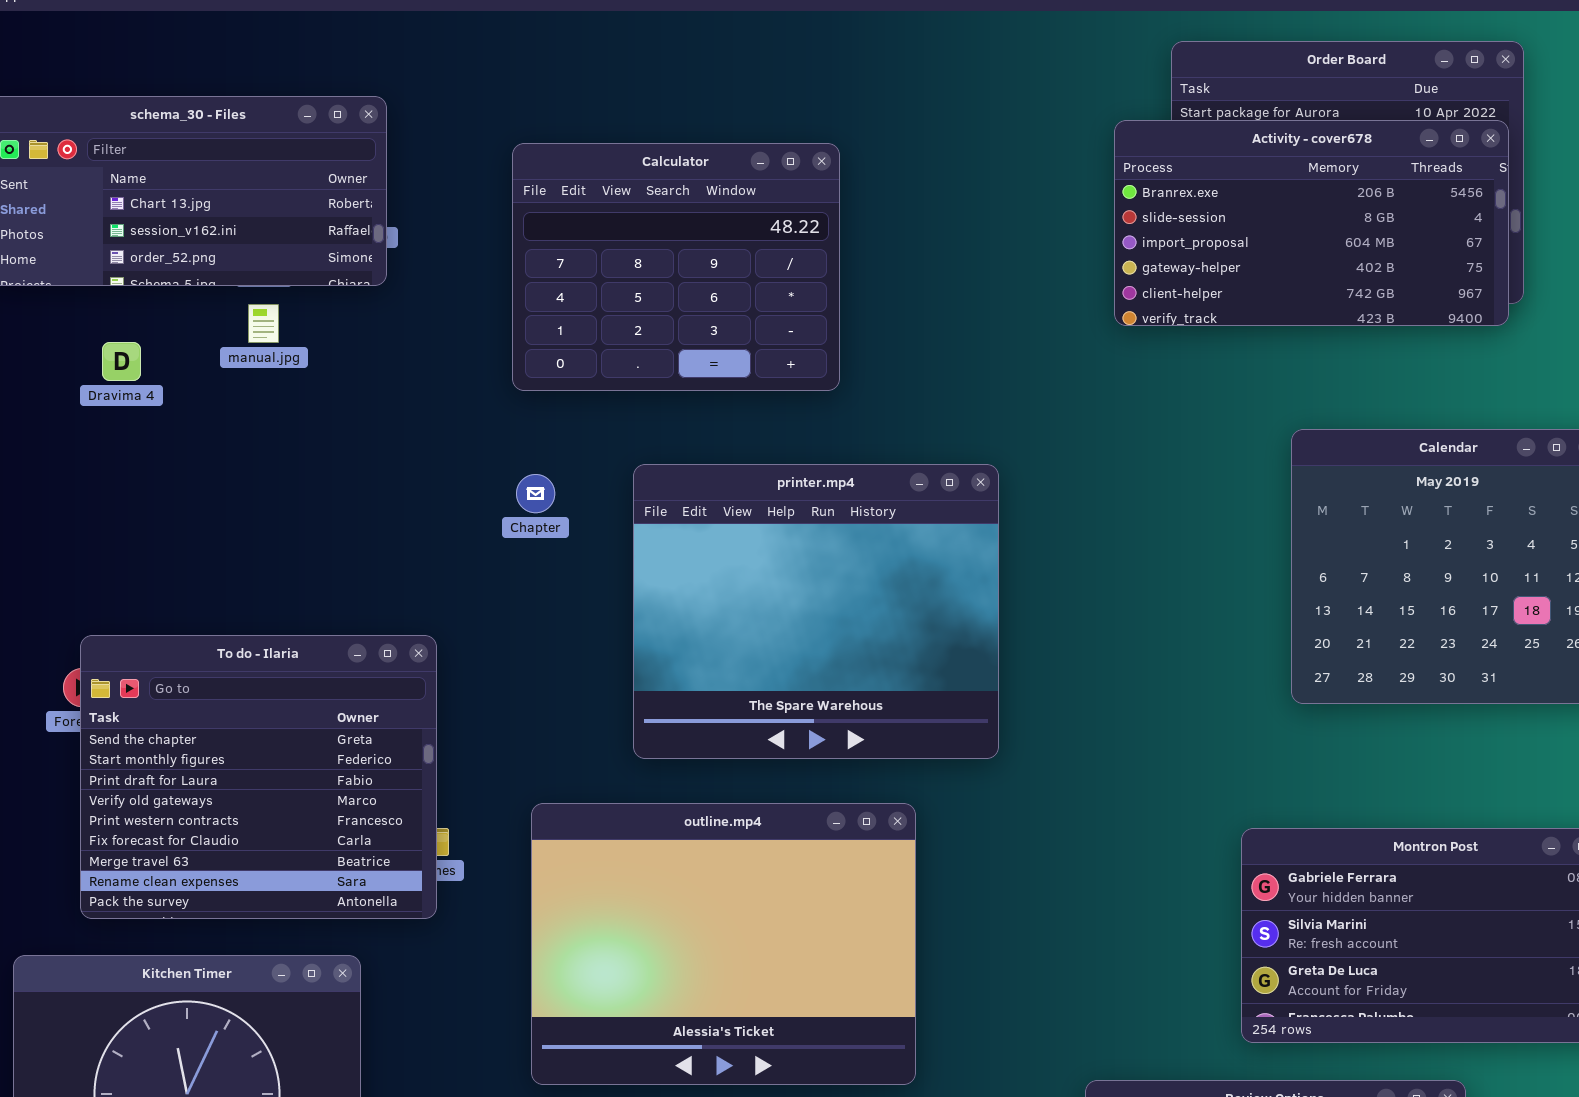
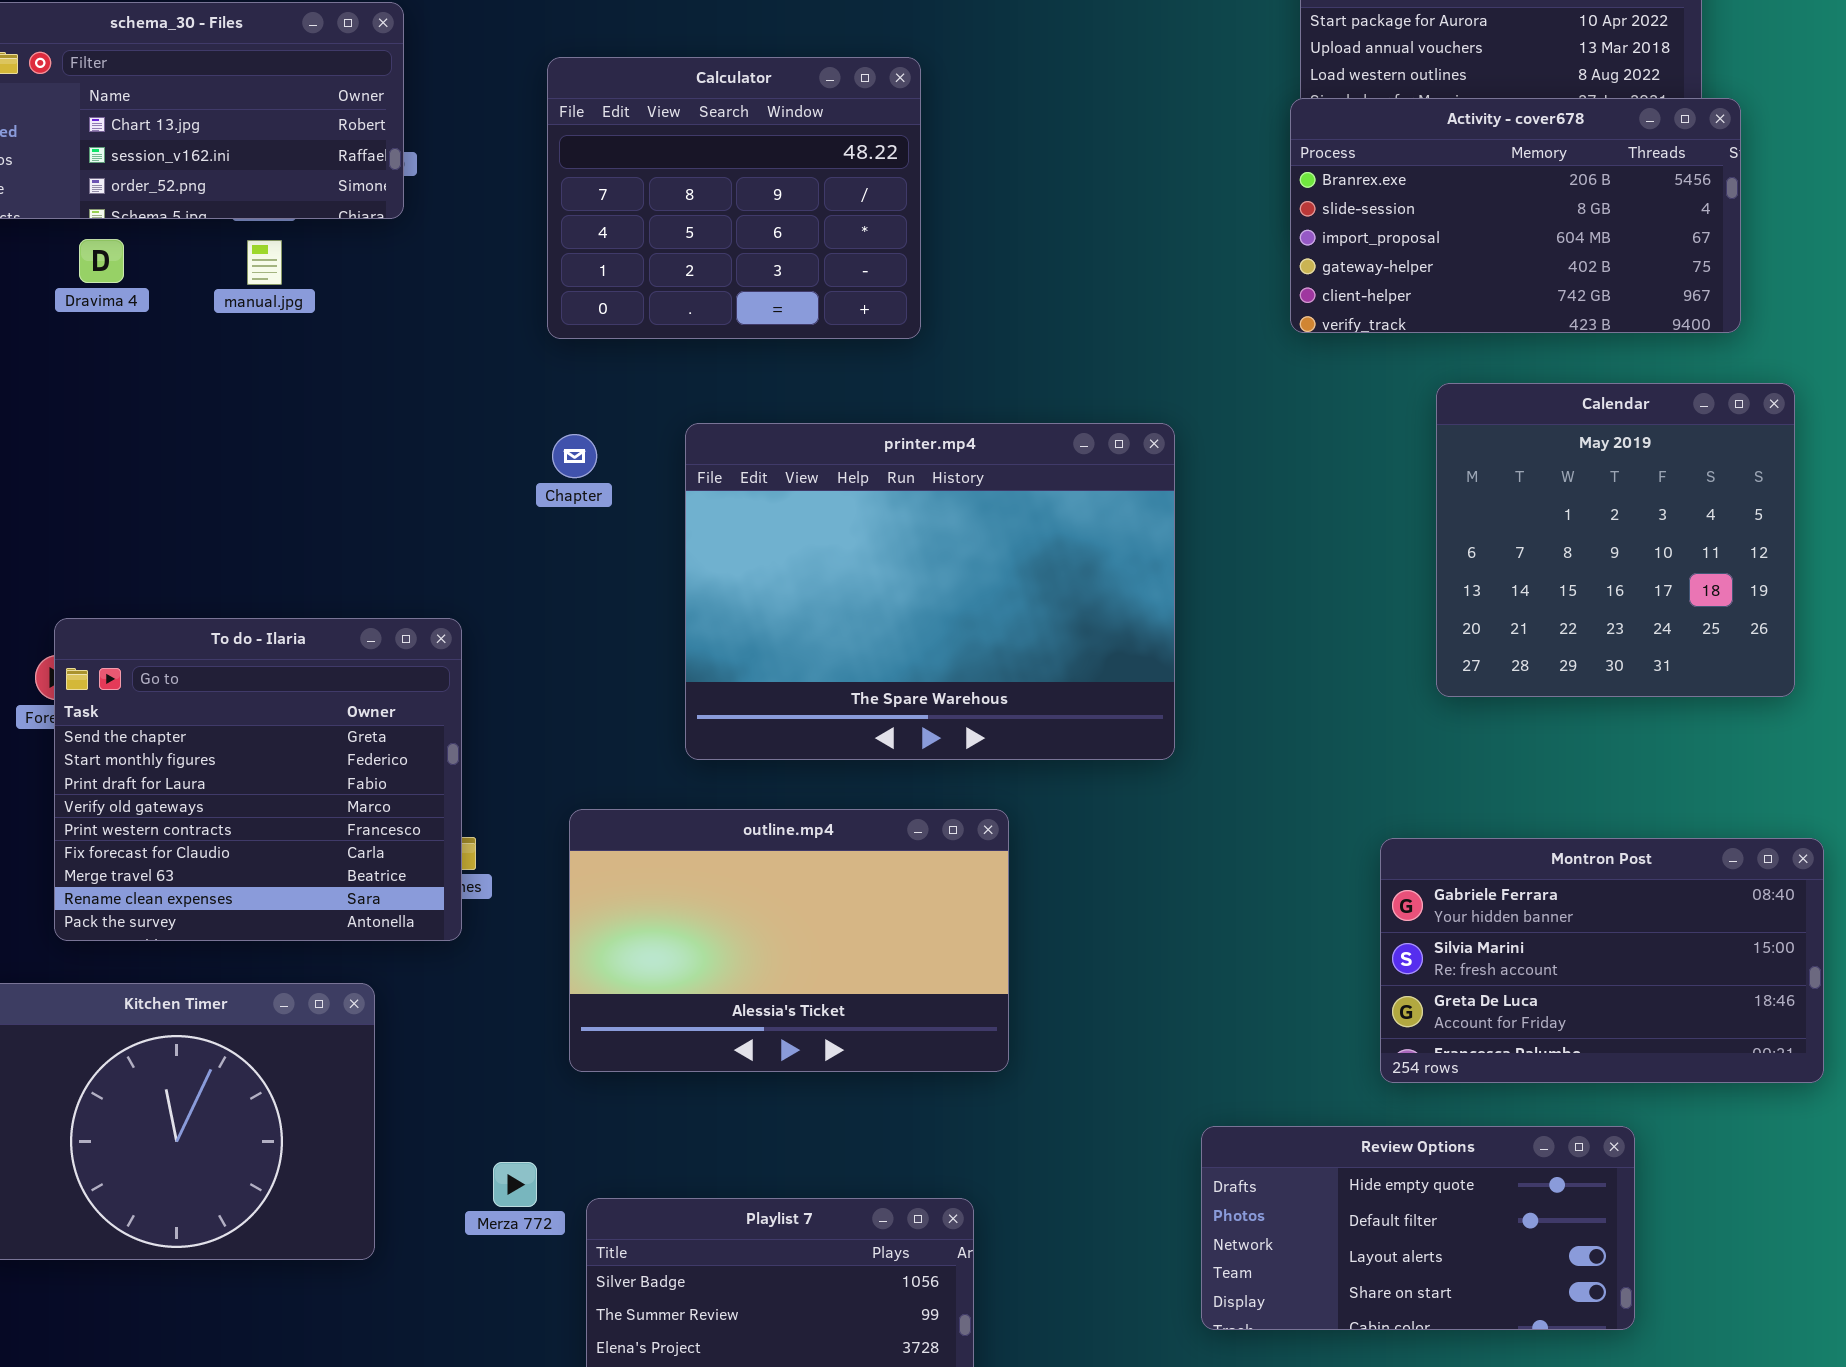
Activity - cover678: [1114,120,1509,326] -> [1290,98,1741,333], moved
Dravima 4: [102,342,141,381] -> [79,239,124,283], moved
printer.mp4: [633,464,999,759] -> [685,423,1175,760], resized
outline.mp4: [531,803,916,1085] -> [569,809,1009,1072], resized

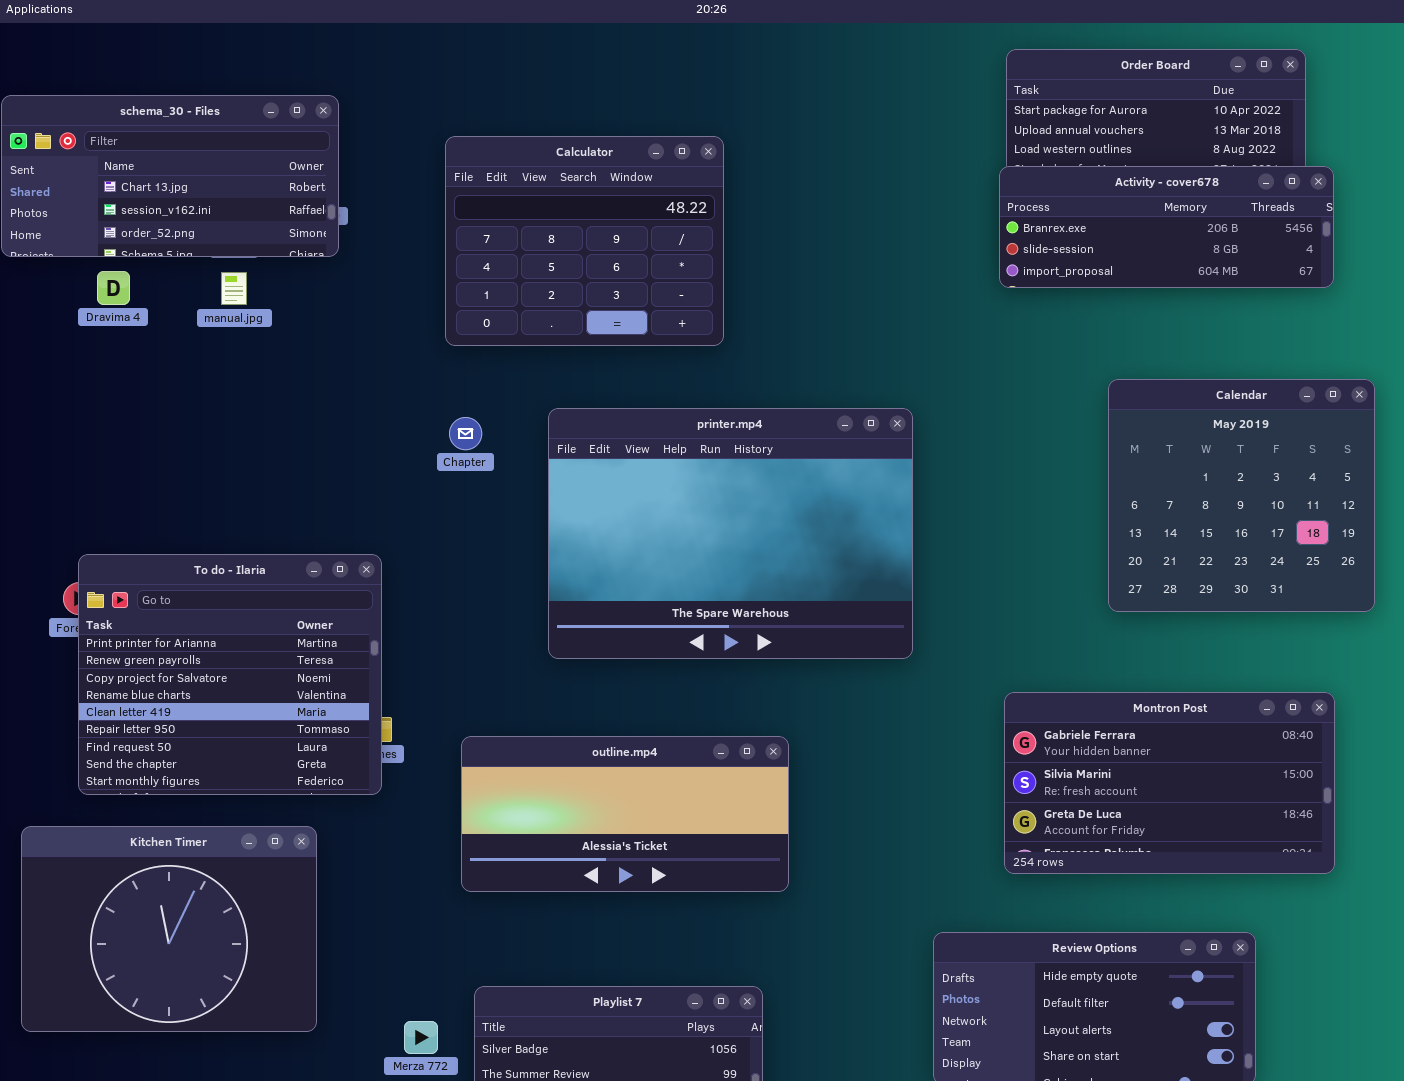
Activity - cover678: [1290,98,1741,333] -> [999,166,1334,288], resized
To do - Ilaria: [54,618,462,941] -> [78,554,382,795], scrolled up 7 rows
outline.mp4: [569,809,1009,1072] -> [461,736,789,892], resized
Montron Post: [1380,838,1824,1083] -> [1004,692,1335,874], moved
Merza 772: [493,1162,537,1207] -> [404,1021,438,1054], moved

